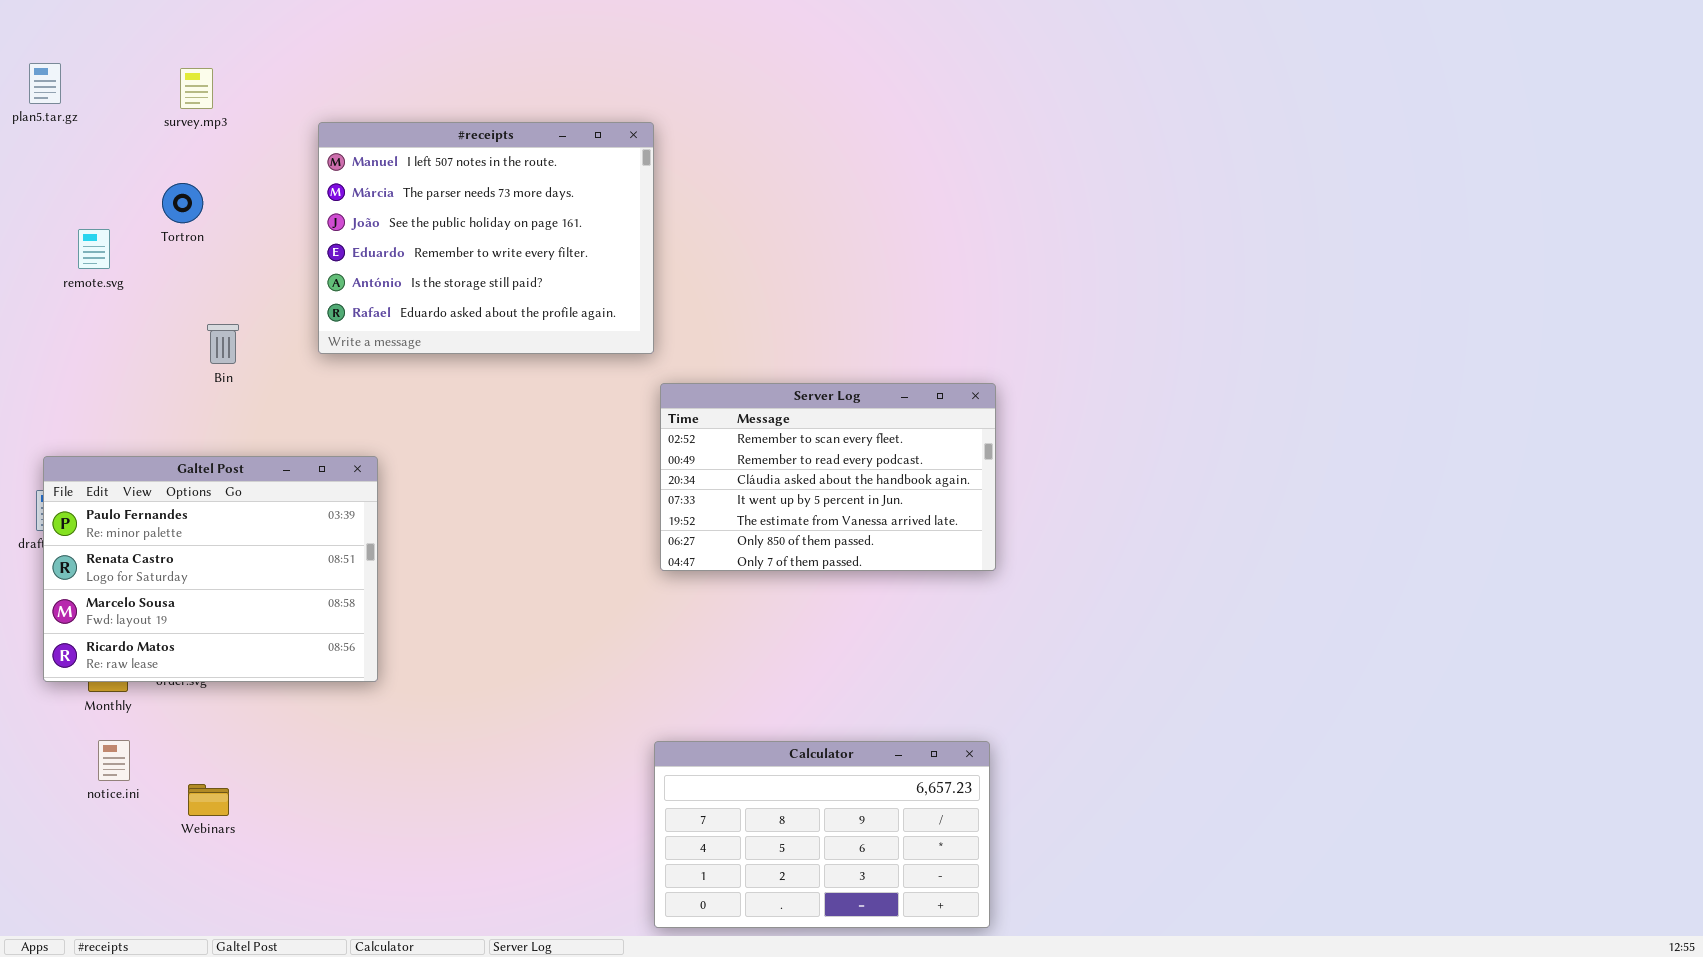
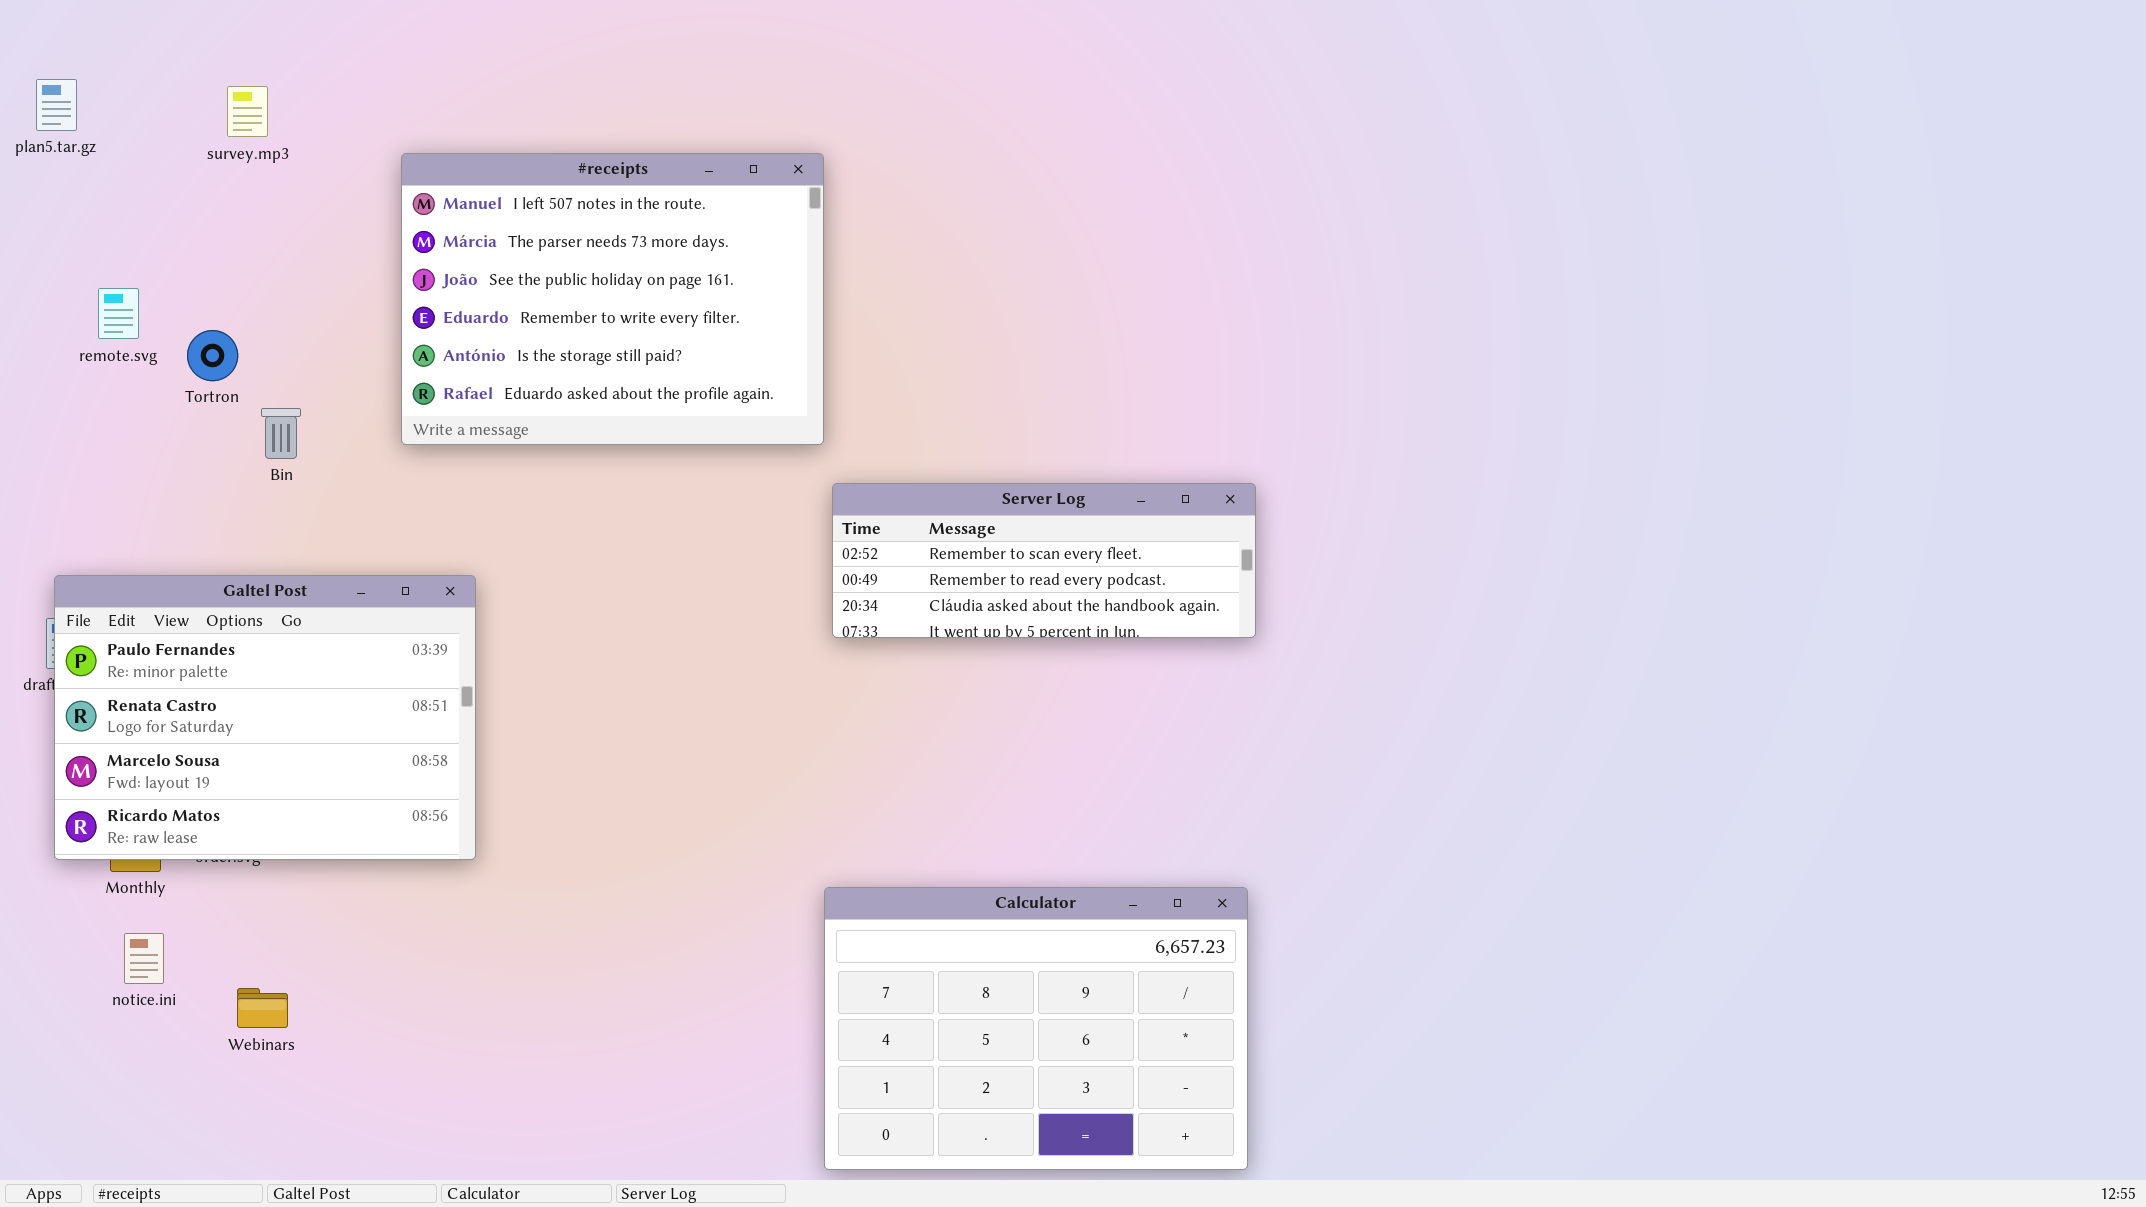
Tortron: [162,183,203,223] -> [187,330,238,381], moved
Server Log: [660,383,996,571] -> [832,483,1256,638], resized
Calculator: [654,741,990,928] -> [824,887,1248,1170], resized

